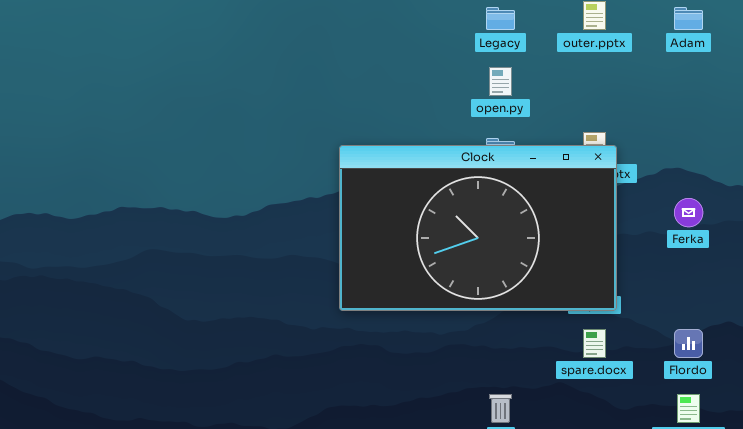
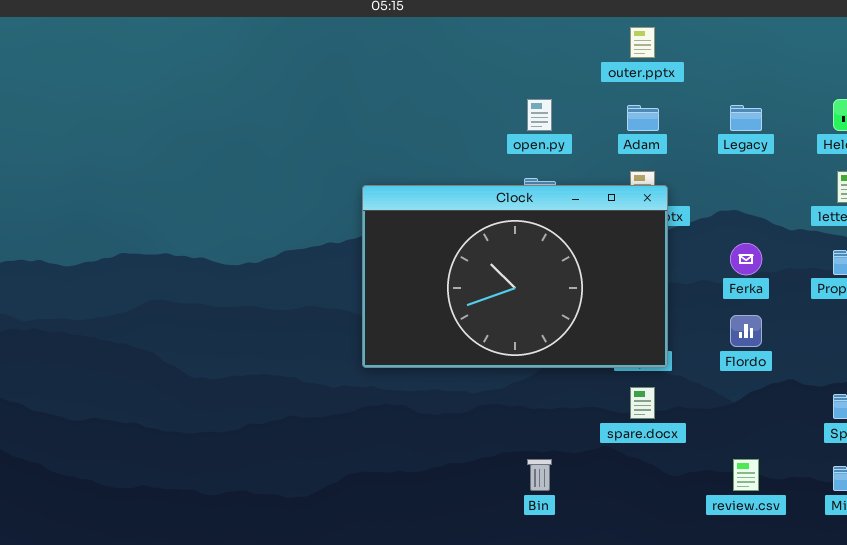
Legacy: [486,7,515,30] -> [730,105,762,131], moved
Adam: [674,7,703,30] -> [627,105,659,131], moved
Flordo: [674,329,703,358] -> [730,315,762,347], moved

